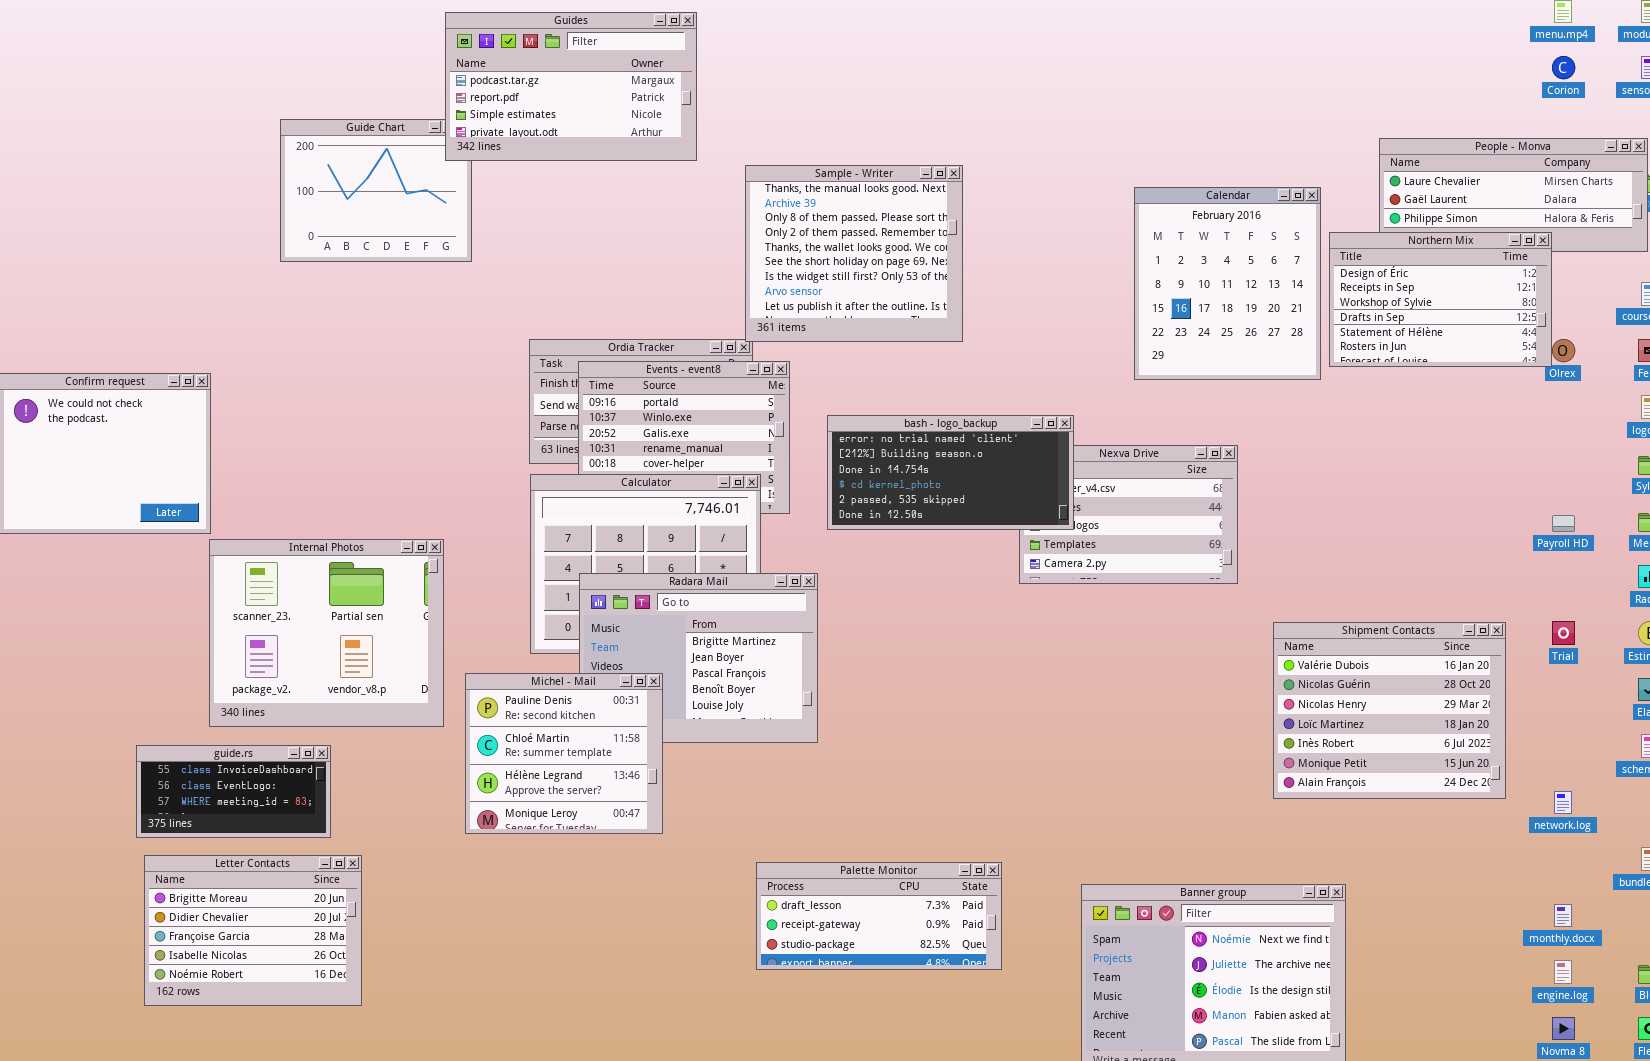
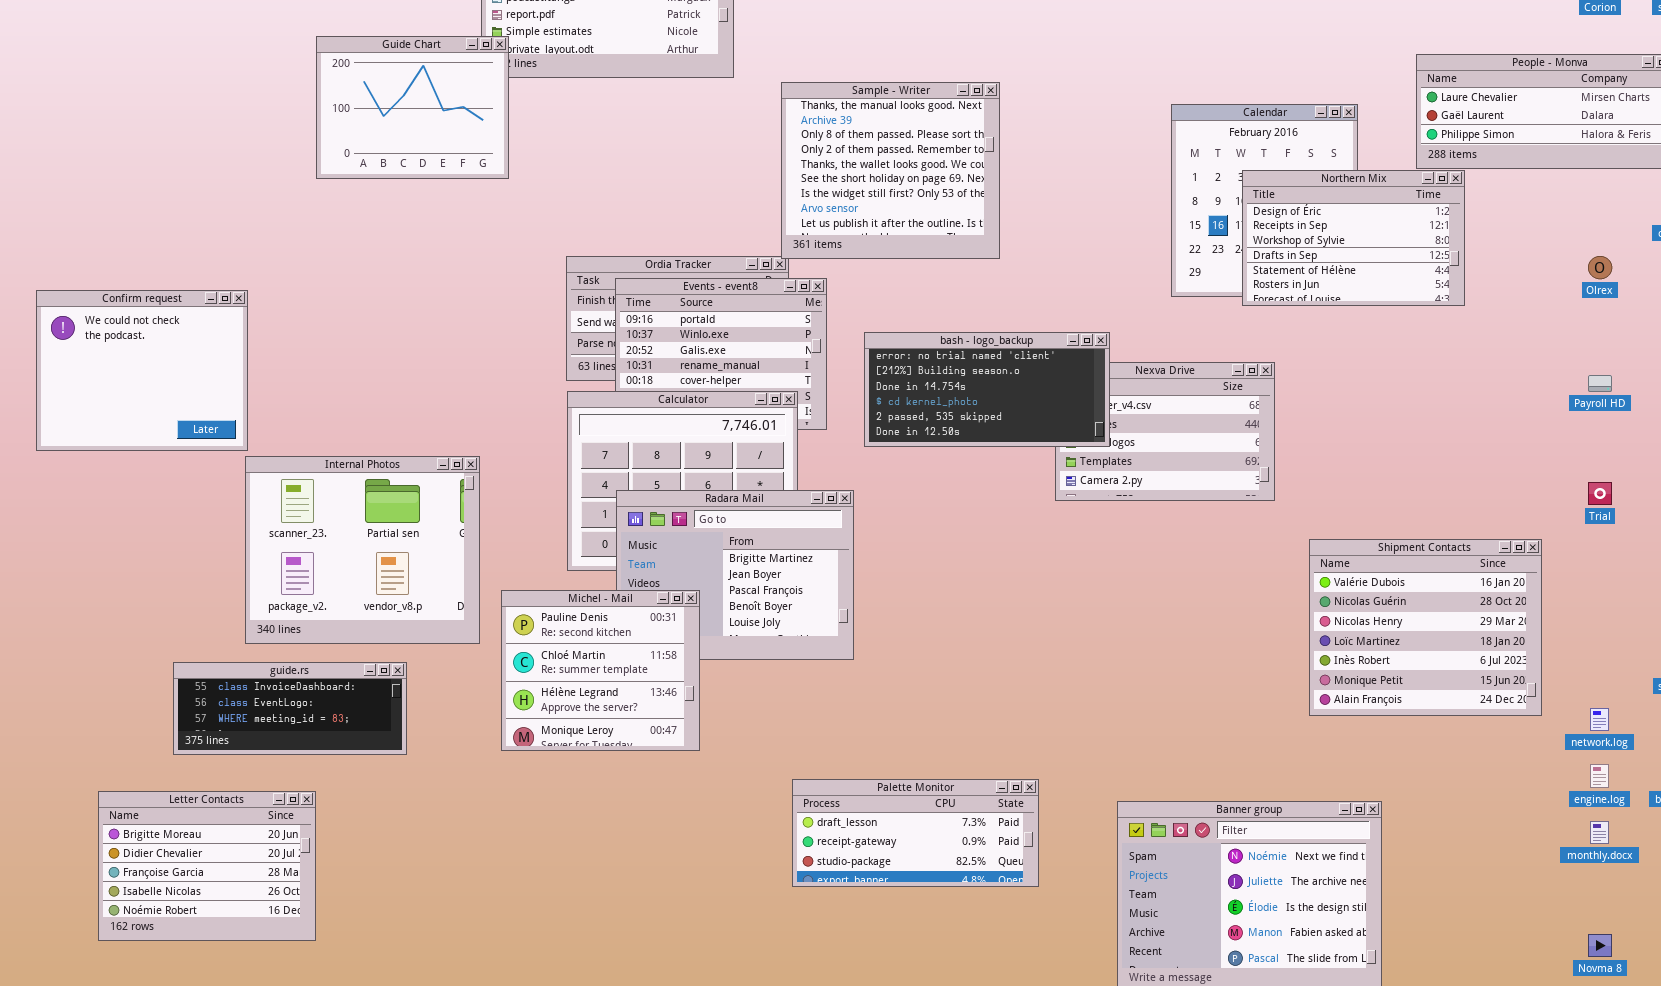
Guide Chart: [280,119,472,262] -> [316,36,509,179], raised
Northern Mix: [1329,232,1552,367] -> [1242,170,1465,306], moved
Payroll HD: [1552,515,1575,532] -> [1588,375,1612,392], moved
Trial: [1552,621,1575,645] -> [1588,482,1612,505], moved
guide.rs: [136,745,331,838] -> [173,662,407,755], resized
Letter Contacts: [144,855,362,1006] -> [98,791,316,941], moved
engine.log: [1554,960,1572,984] -> [1590,764,1609,788], moved

